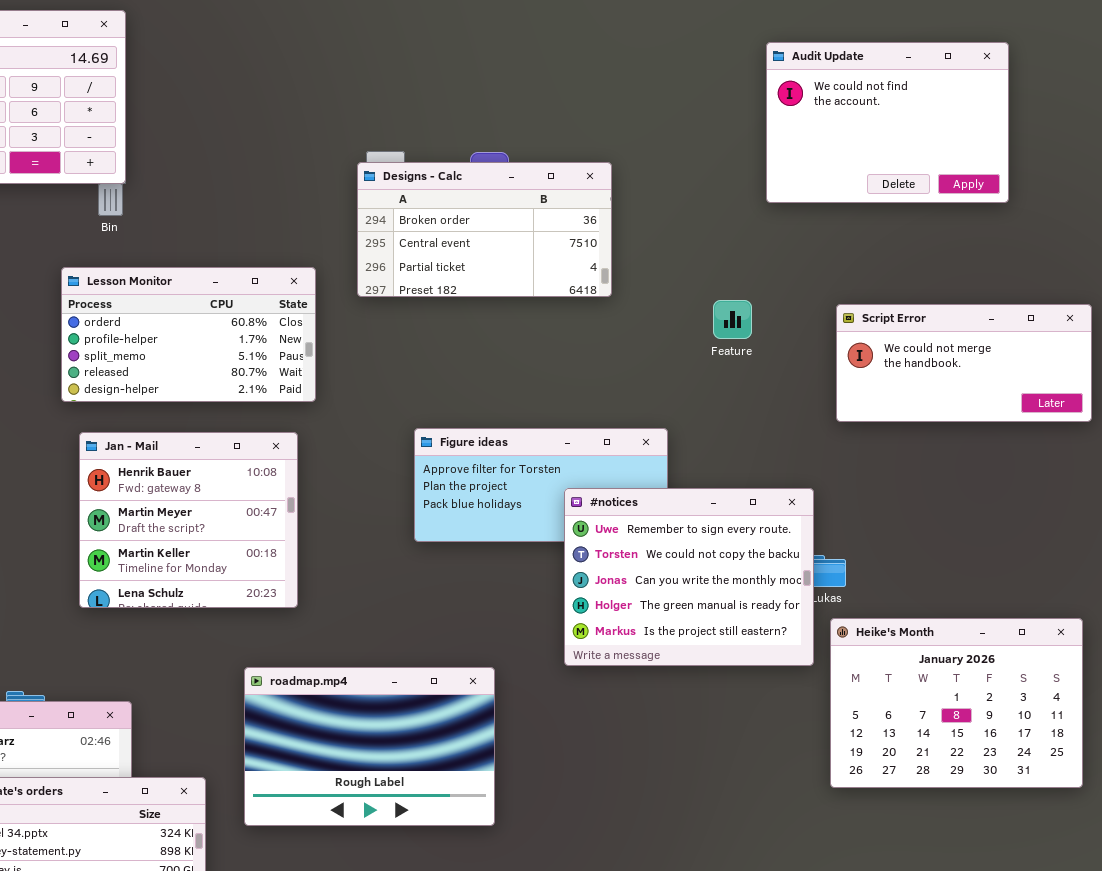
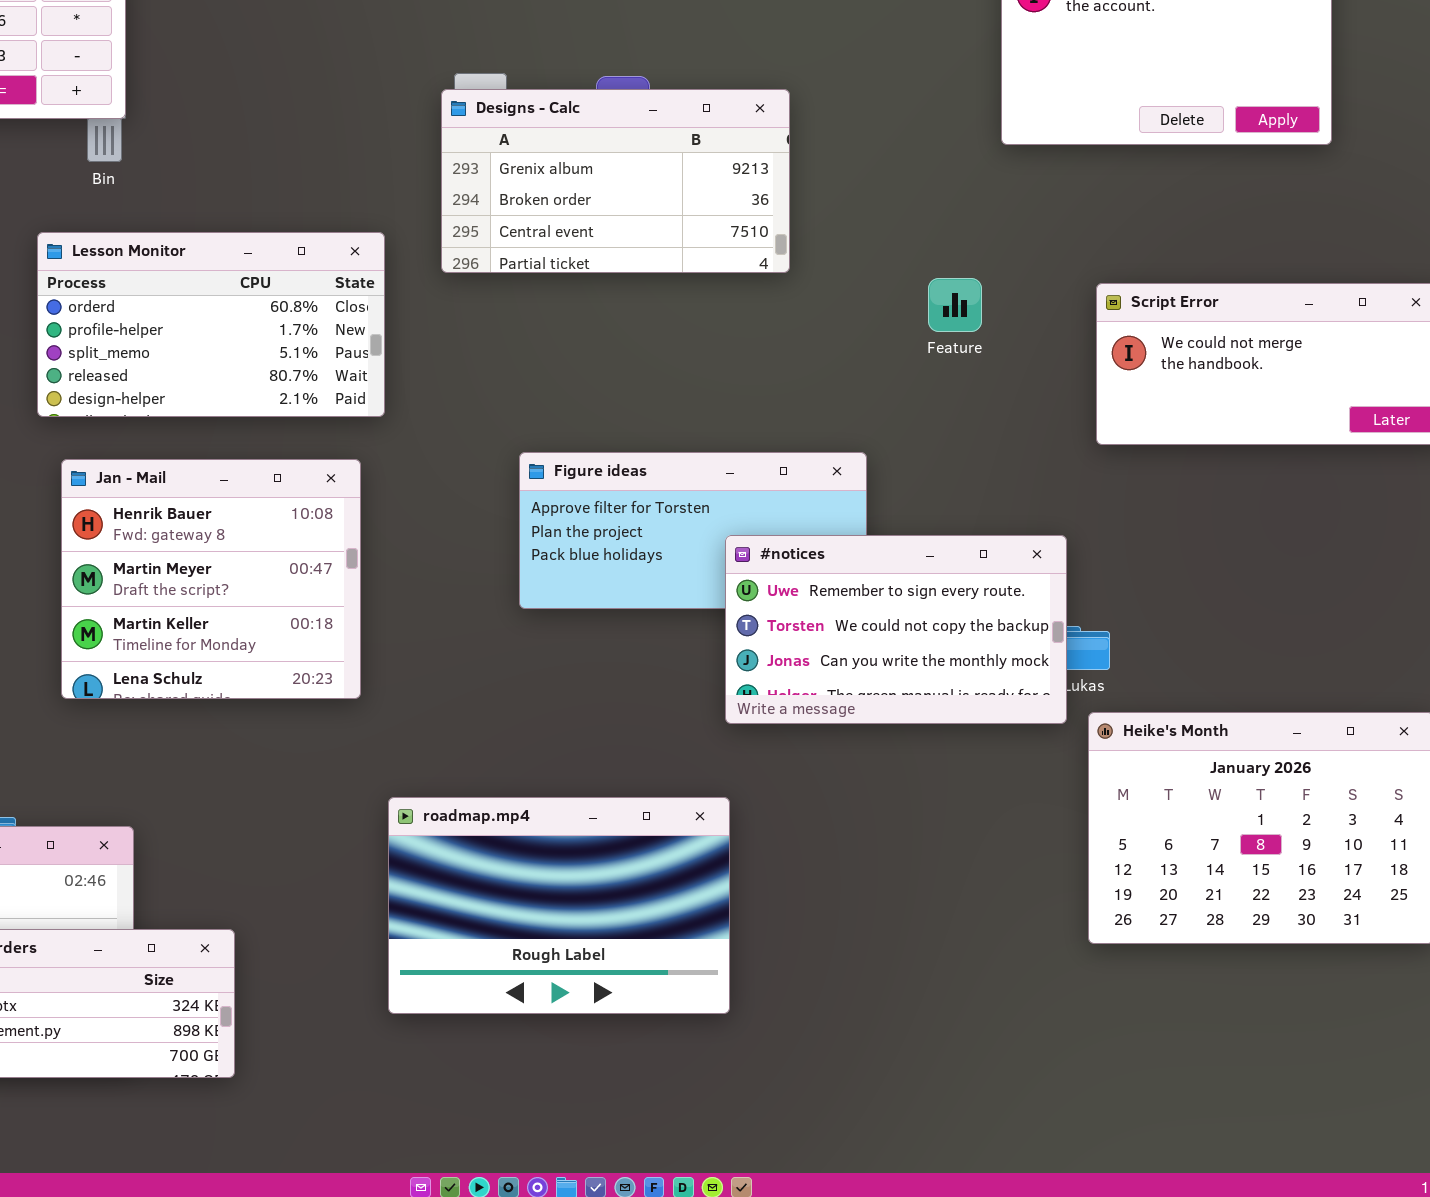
Designs - Calc: [357,162,612,297] -> [441,89,790,273], scrolled up 1 row
#notices: [564,488,814,666] -> [725,535,1067,724], resized
roadmap.mp4: [244,667,495,826] -> [388,797,730,1014], moved

